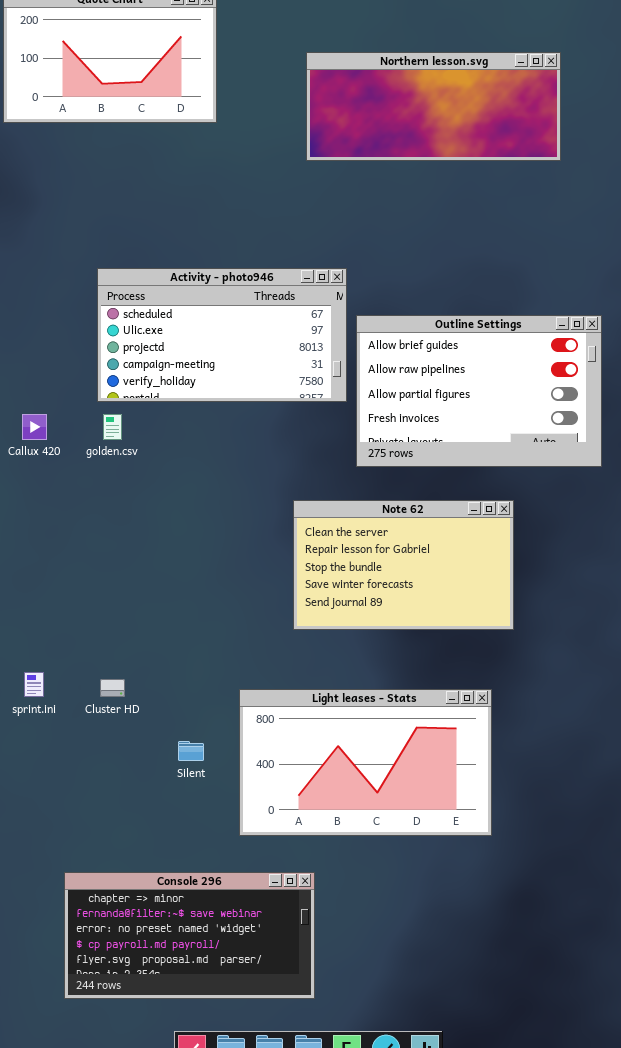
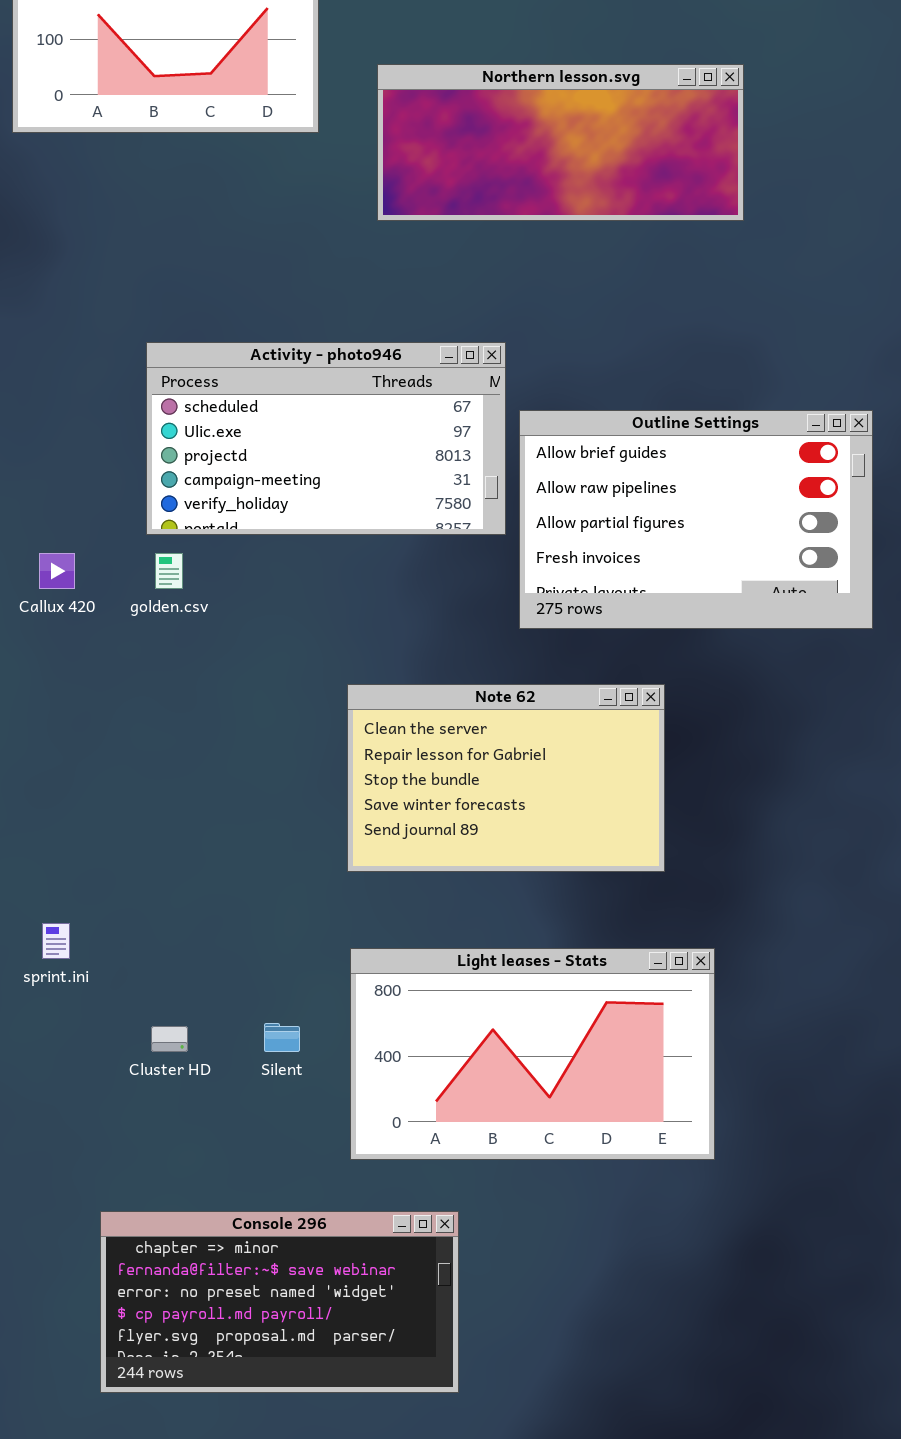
Northern lesson.svg: [306,52,561,161] -> [377,64,744,221], moved
Note 62: [293,500,514,630] -> [347,684,665,872], moved
Cluster HD: [100,679,125,697] -> [151,1026,188,1052], moved

